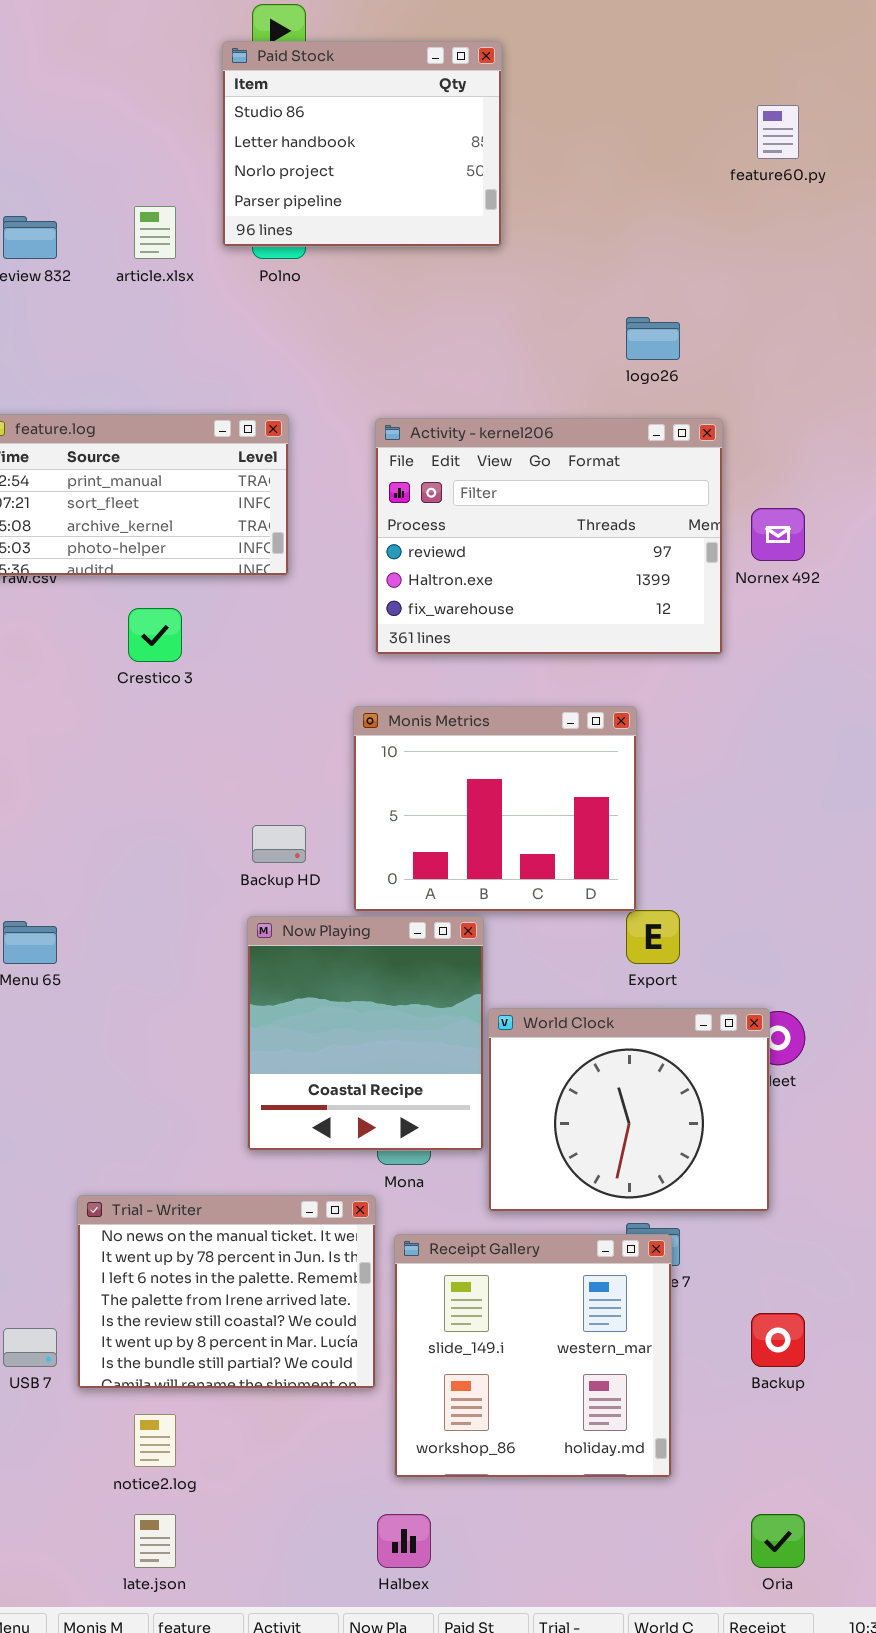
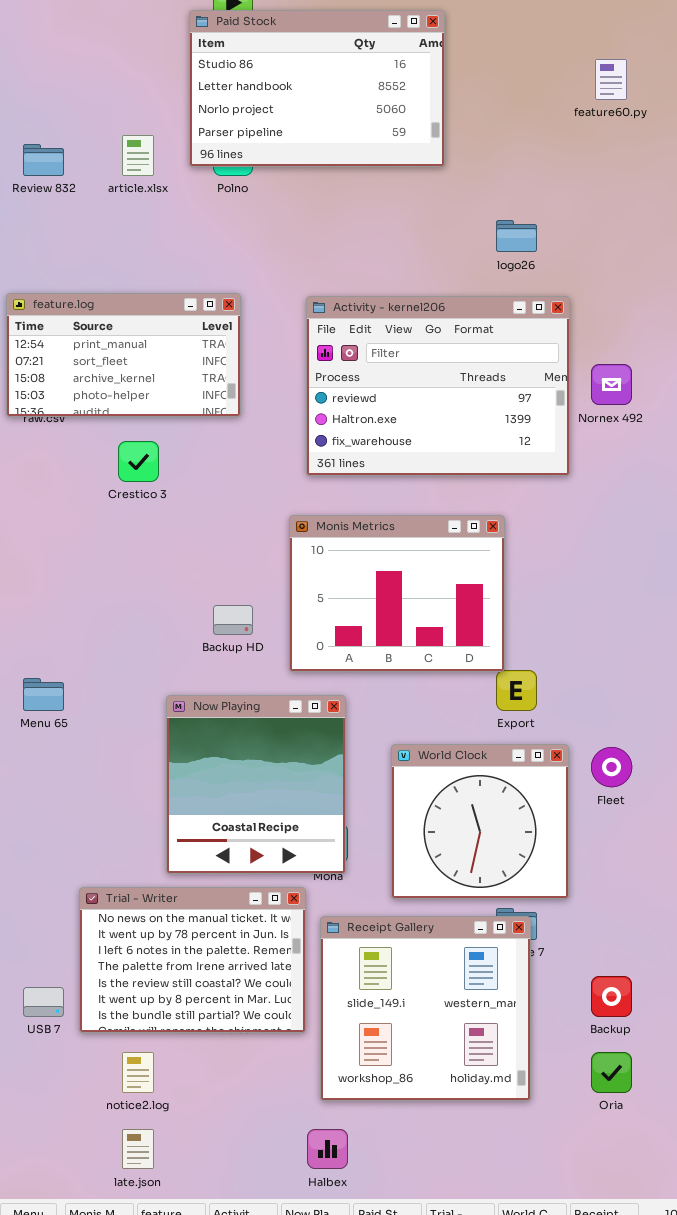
Paid Stock: [222,41,502,247] -> [189,10,445,167], resized
Now Playing: [247,916,484,1151] -> [166,695,346,874], moved
World Clock: [488,1008,770,1212] -> [391,744,569,899], resized
Oria: [751,1514,805,1568] -> [591,1052,632,1093], moved

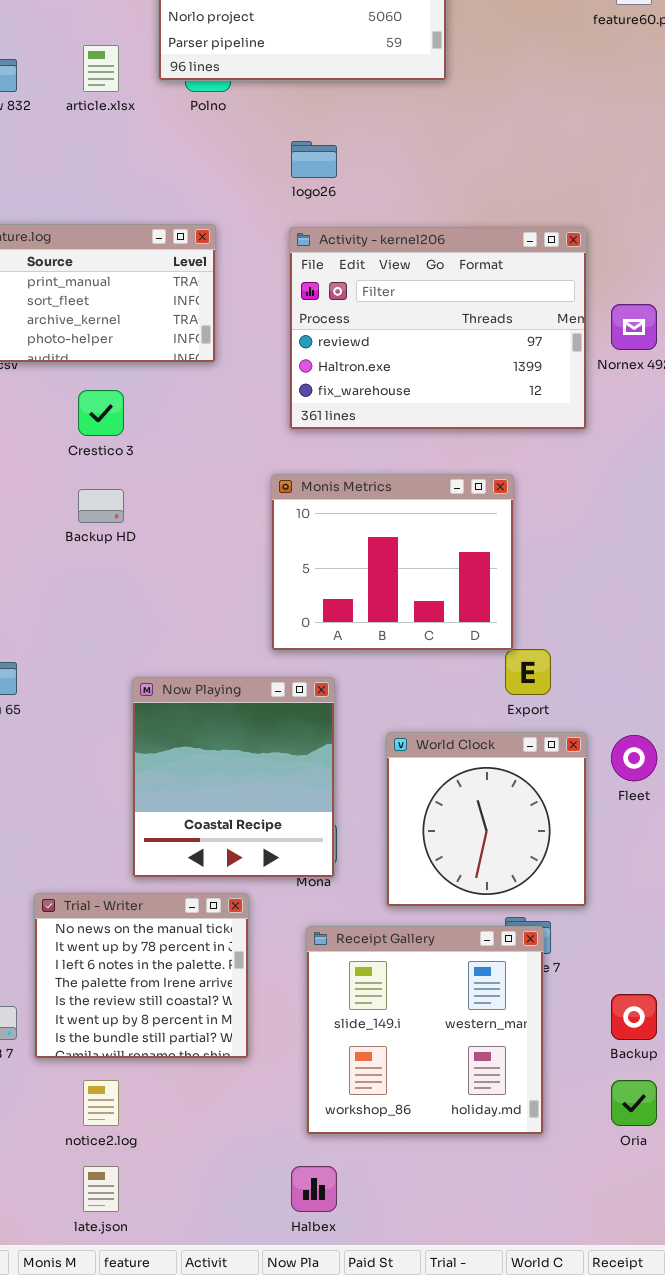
logo26: [496,220,537,252] -> [291,141,337,178], moved
Backup HD: [213,605,253,635] -> [78,489,124,523], moved
Trial - Writer: [79,887,306,1033] -> [34,893,249,1059], resized

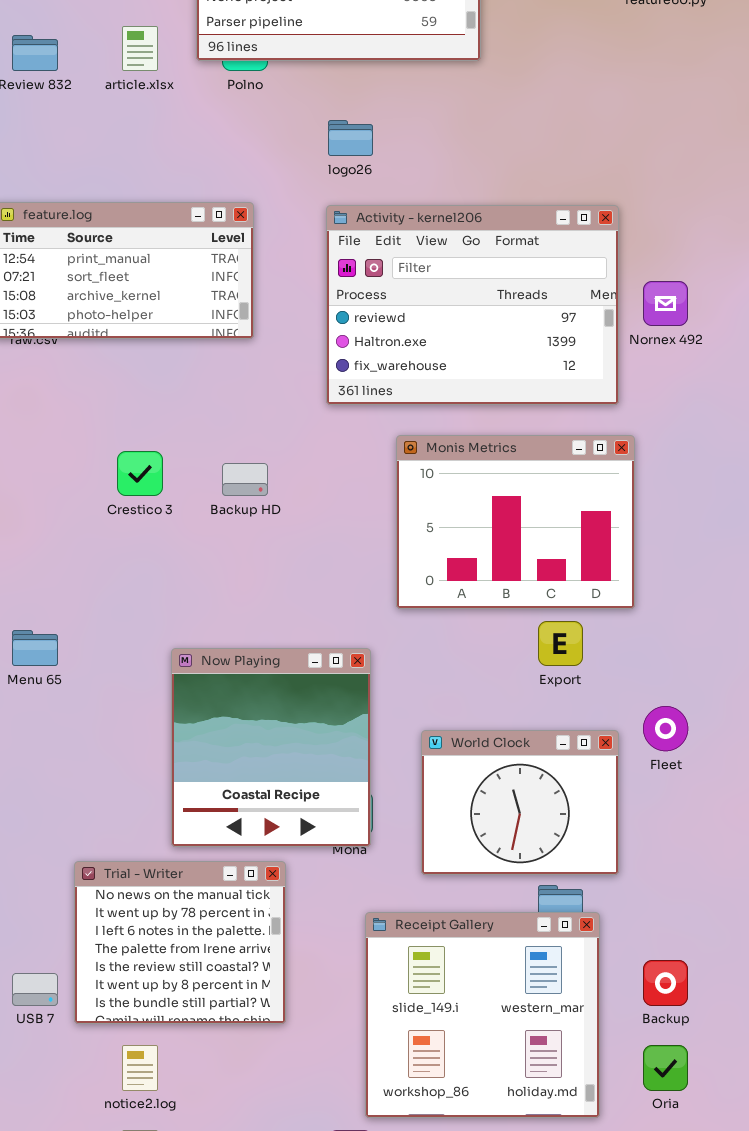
Crestico 3: [78,390,124,436] -> [117,451,163,496], moved
Monis Metrics: [271,474,514,651] -> [396,435,635,609], moved
Backup HD: [78,489,124,523] -> [222,463,268,496], moved
World Clock: [386,732,587,907] -> [421,730,619,875], resized
Receipt Gallery: [306,926,544,1135] -> [365,912,600,1118], moved

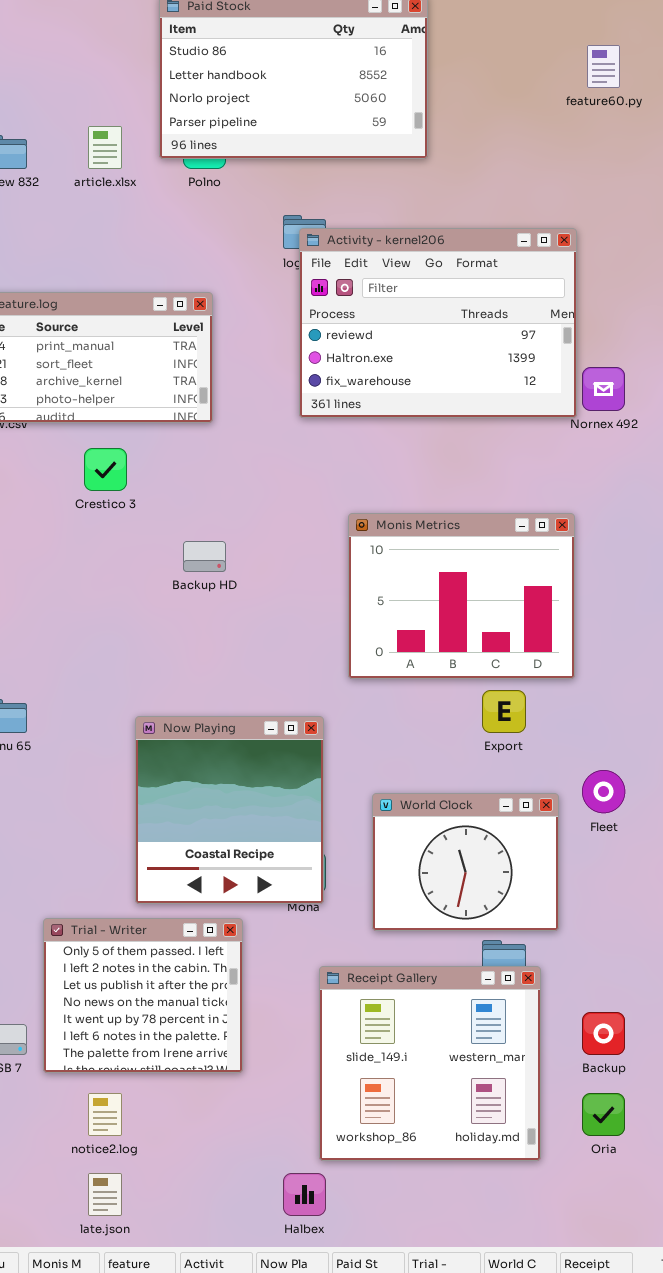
Activity - kernel206: [326,205,619,405] -> [299,228,577,418], moved
Crestico 3: [117,451,163,496] -> [84,448,127,491], moved
Trial - Writer: [74,861,286,1024] -> [43,918,243,1073], scrolled up 3 rows

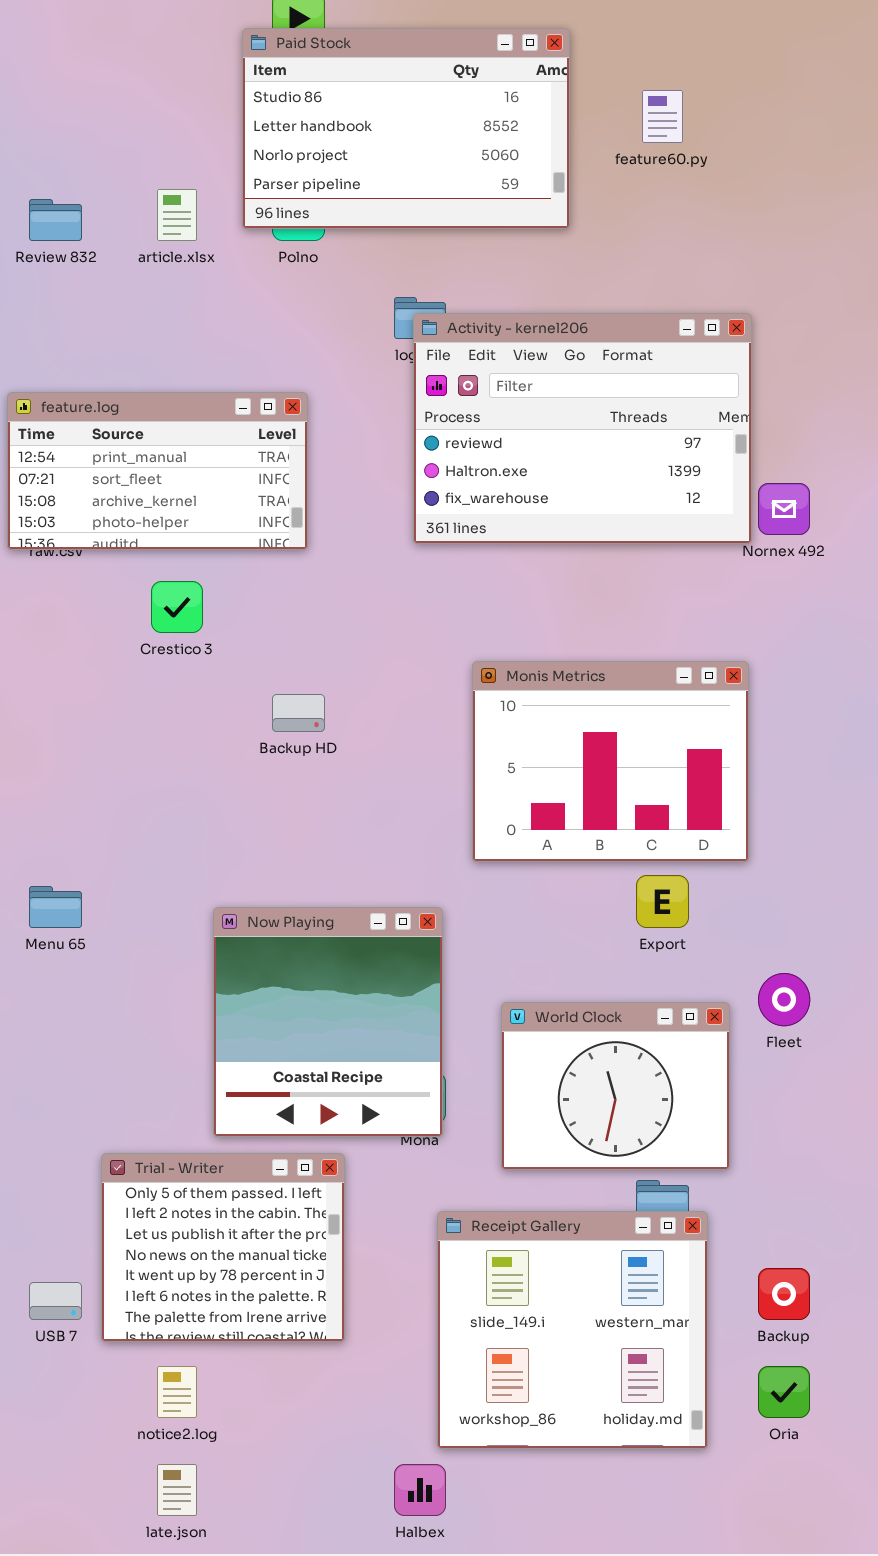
feature60.py: [587,45,620,88] -> [642,90,683,143], moved

